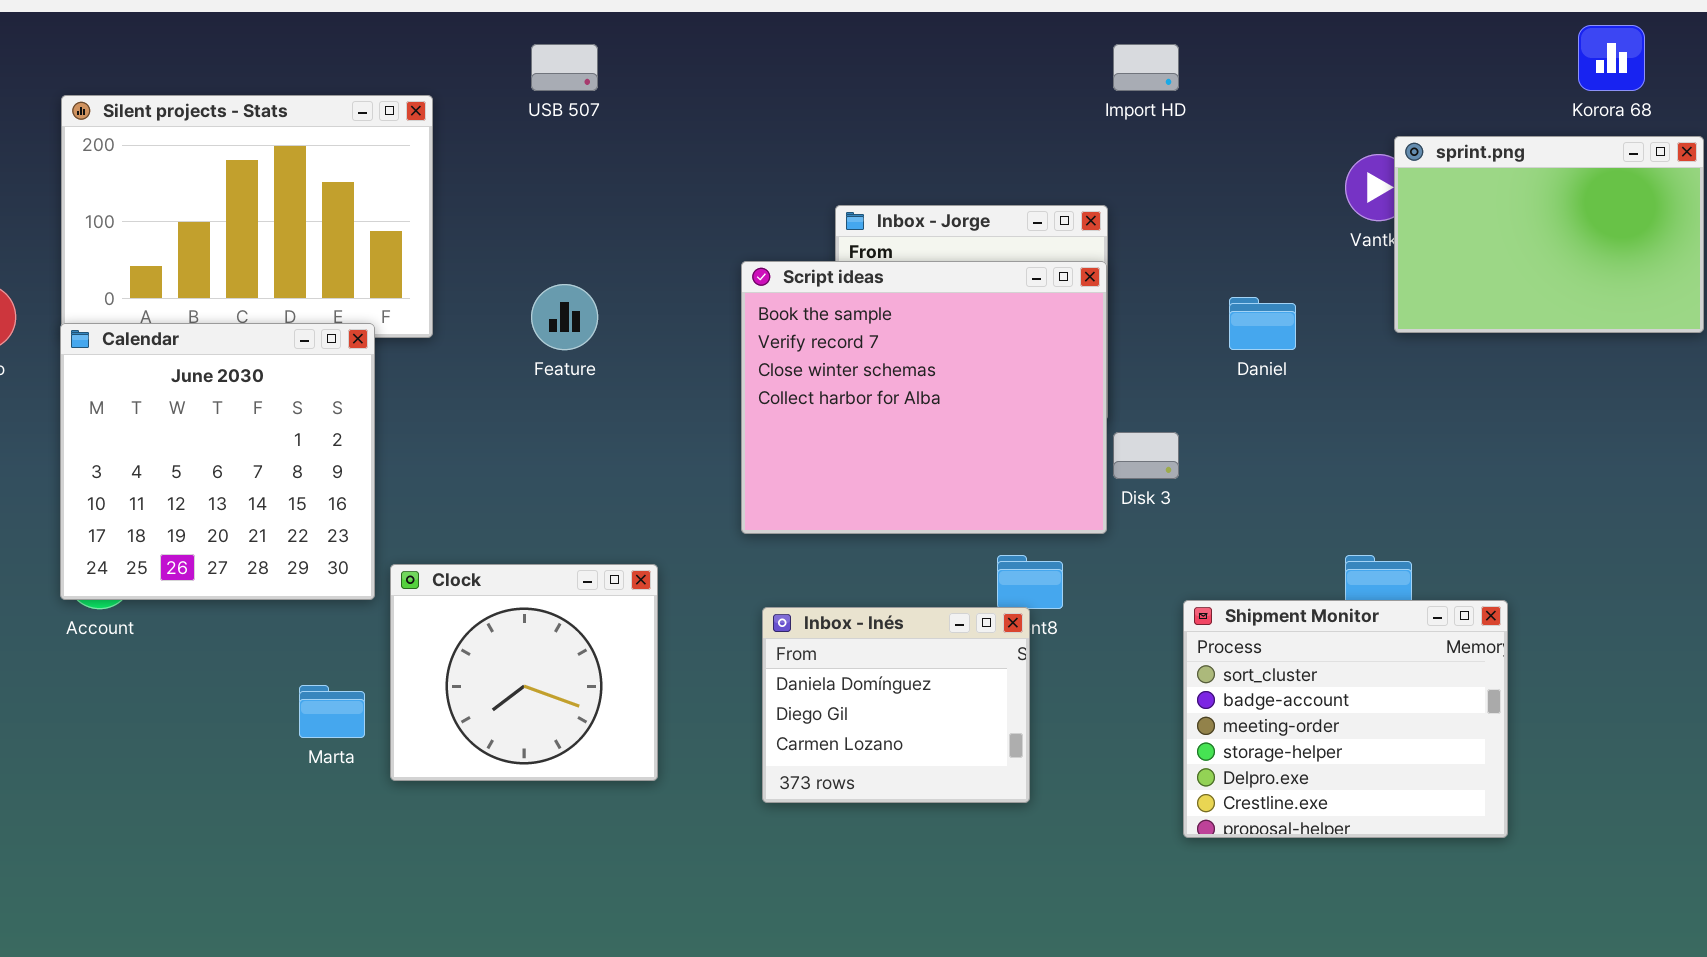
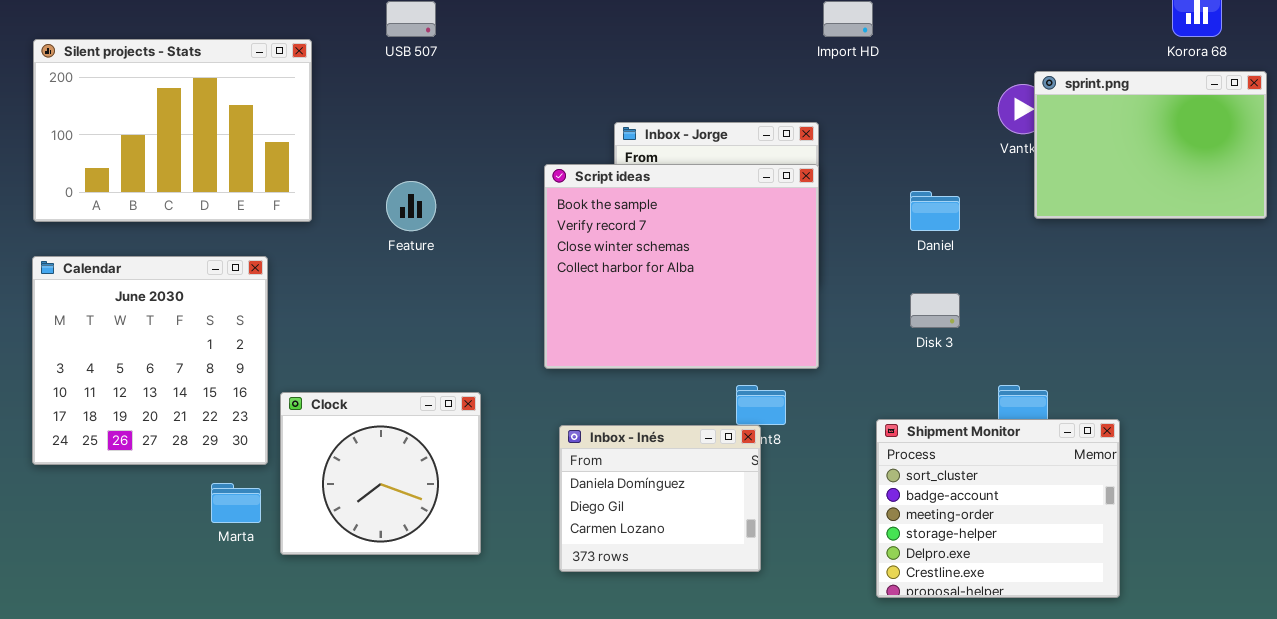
Calendar: [60,323,375,600] -> [32,256,268,465], moved
Disk 3: [1113,432,1179,479] -> [910,293,960,328], moved

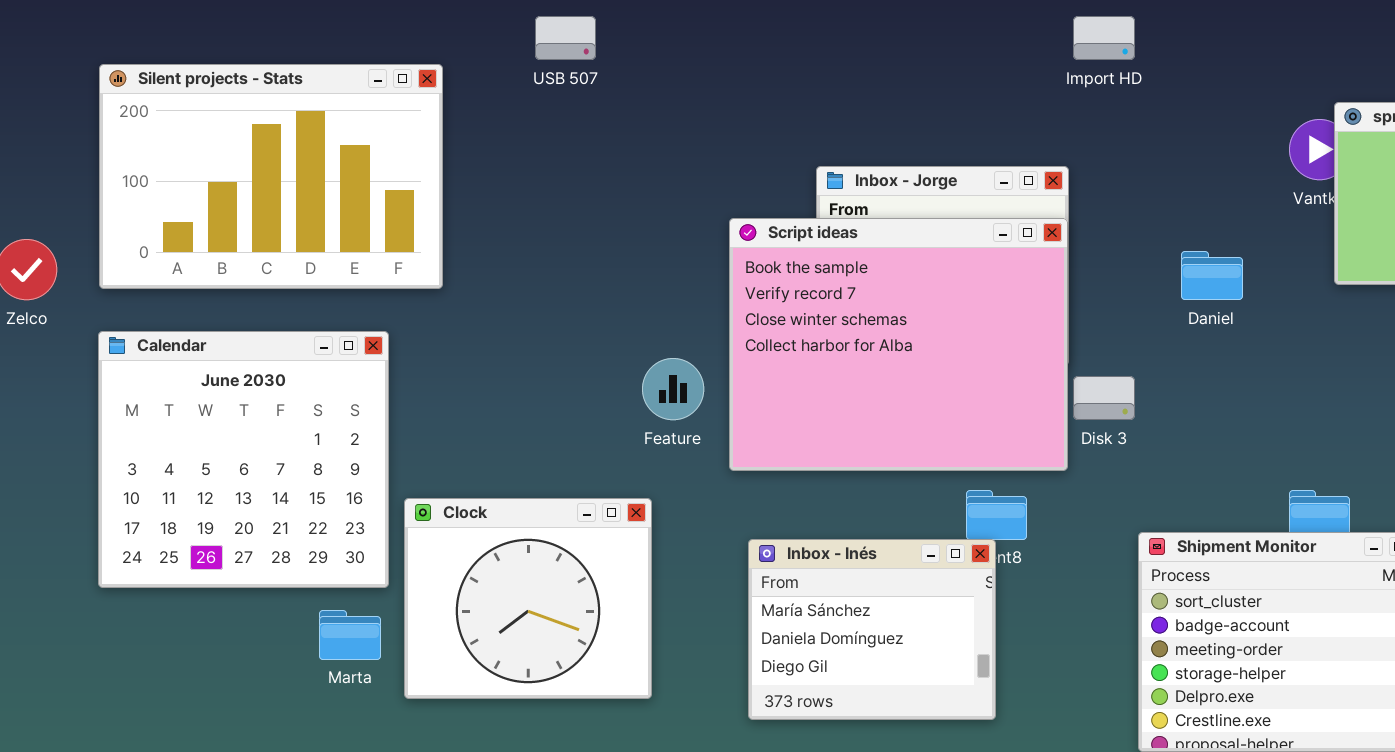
Feature: [386,181,436,231] -> [642,358,704,420], moved
Disk 3: [910,293,960,328] -> [1073,376,1135,420], moved
Inbox - Inés: [559,425,761,572] -> [748,539,996,720], scrolled up 1 row

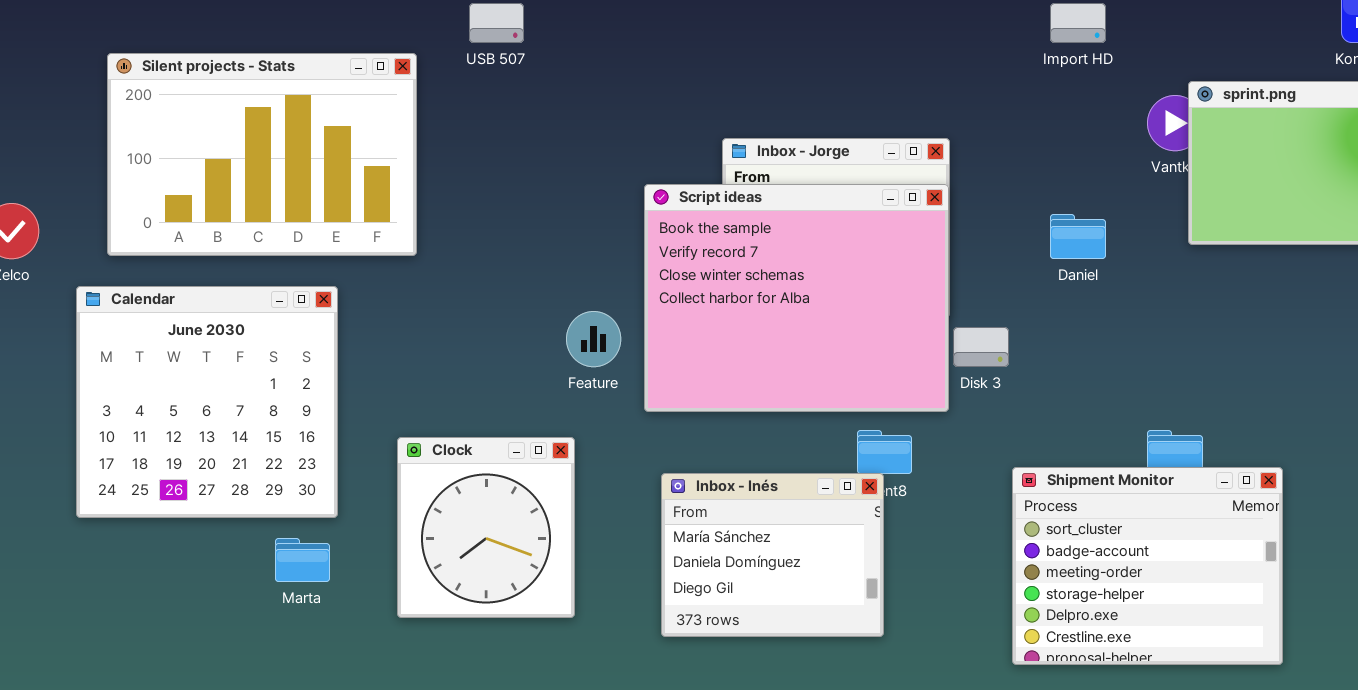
Import HD: [1073,16,1135,60] -> [1050,3,1106,43], moved
Silent projects - Stats: [99,64,443,289] -> [107,53,417,256], moved
Clock: [404,498,652,699] -> [397,437,575,618], resized

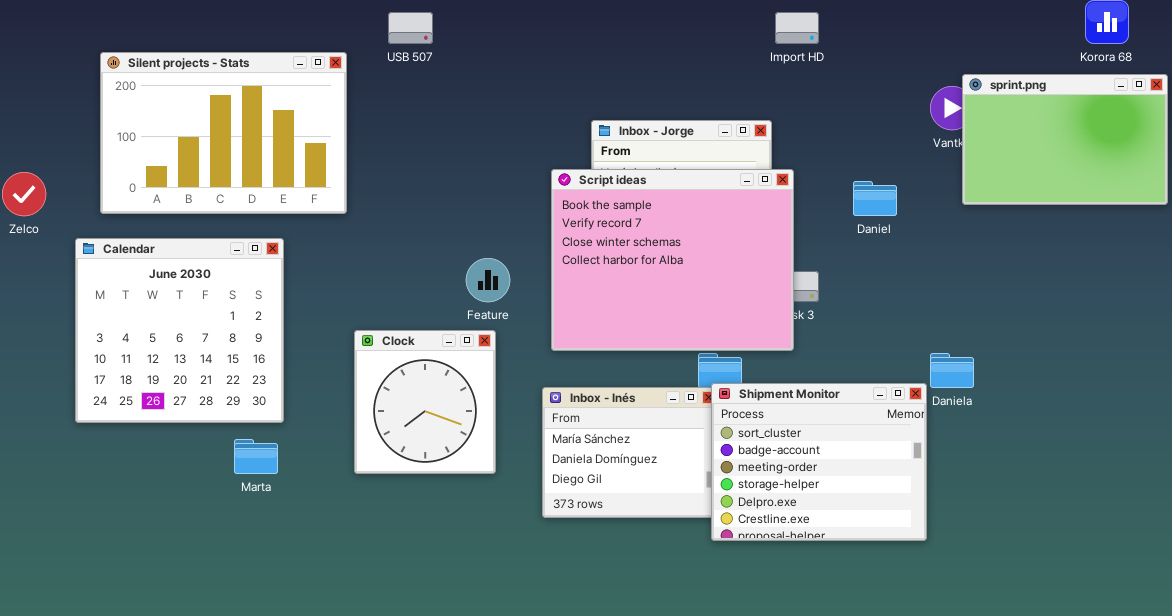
Import HD: [1050,3,1106,43] -> [775,12,819,44], moved
Script ideas: [644,184,949,412] -> [551,169,794,351], moved
Clock: [397,437,575,618] -> [354,330,496,474], moved
Shipment Monitor: [1012,467,1283,665] -> [711,383,927,541], moved

